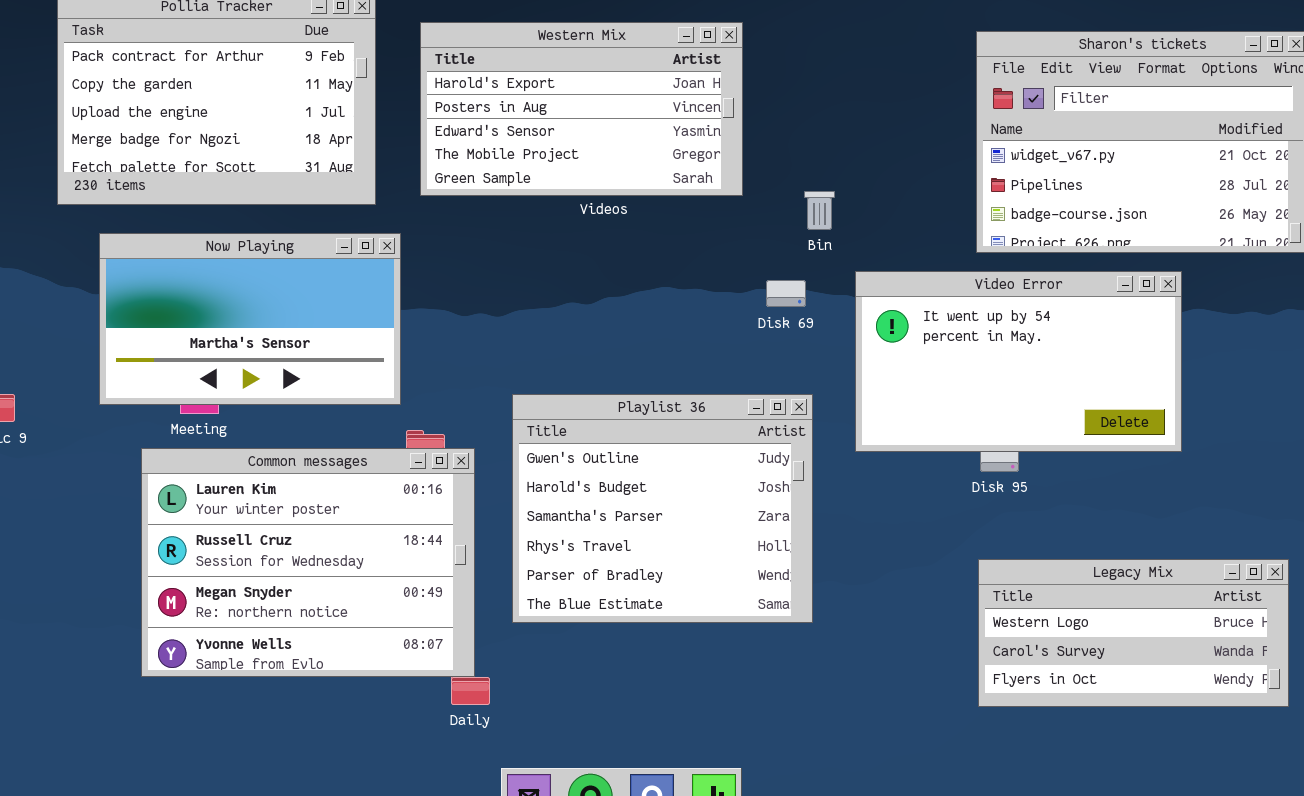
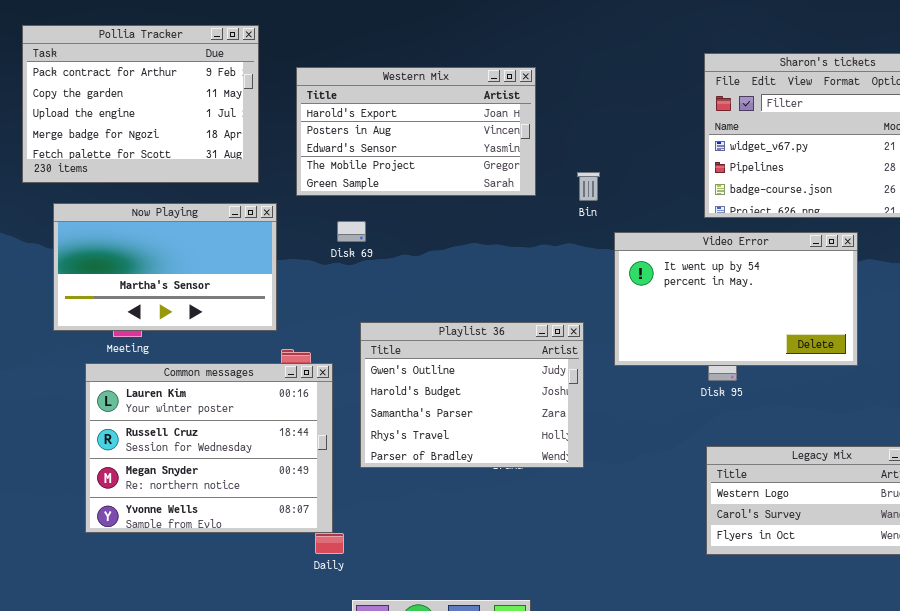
Western Mix: [420,22,743,196] -> [296,67,536,196], moved
Disk 69: [766,280,806,307] -> [337,221,366,242], moved
Playlist 36: [512,394,813,623] -> [360,322,584,468], resized

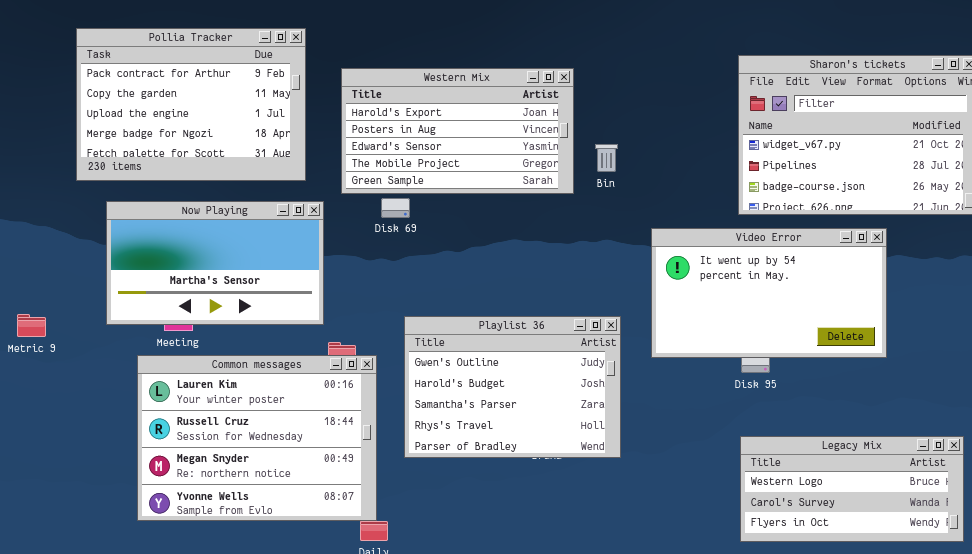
Bin: [577,172,600,201] -> [595,144,618,172], moved
Disk 69: [337,221,366,242] -> [381,198,410,218], moved

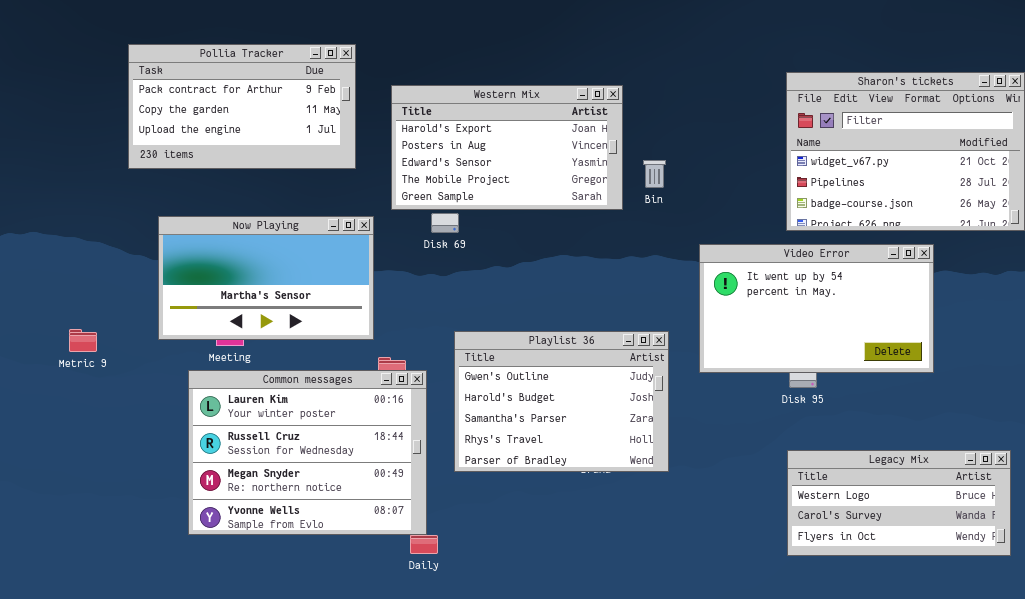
Pollia Tracker: [76,28,306,181] -> [128,44,356,169], resized

